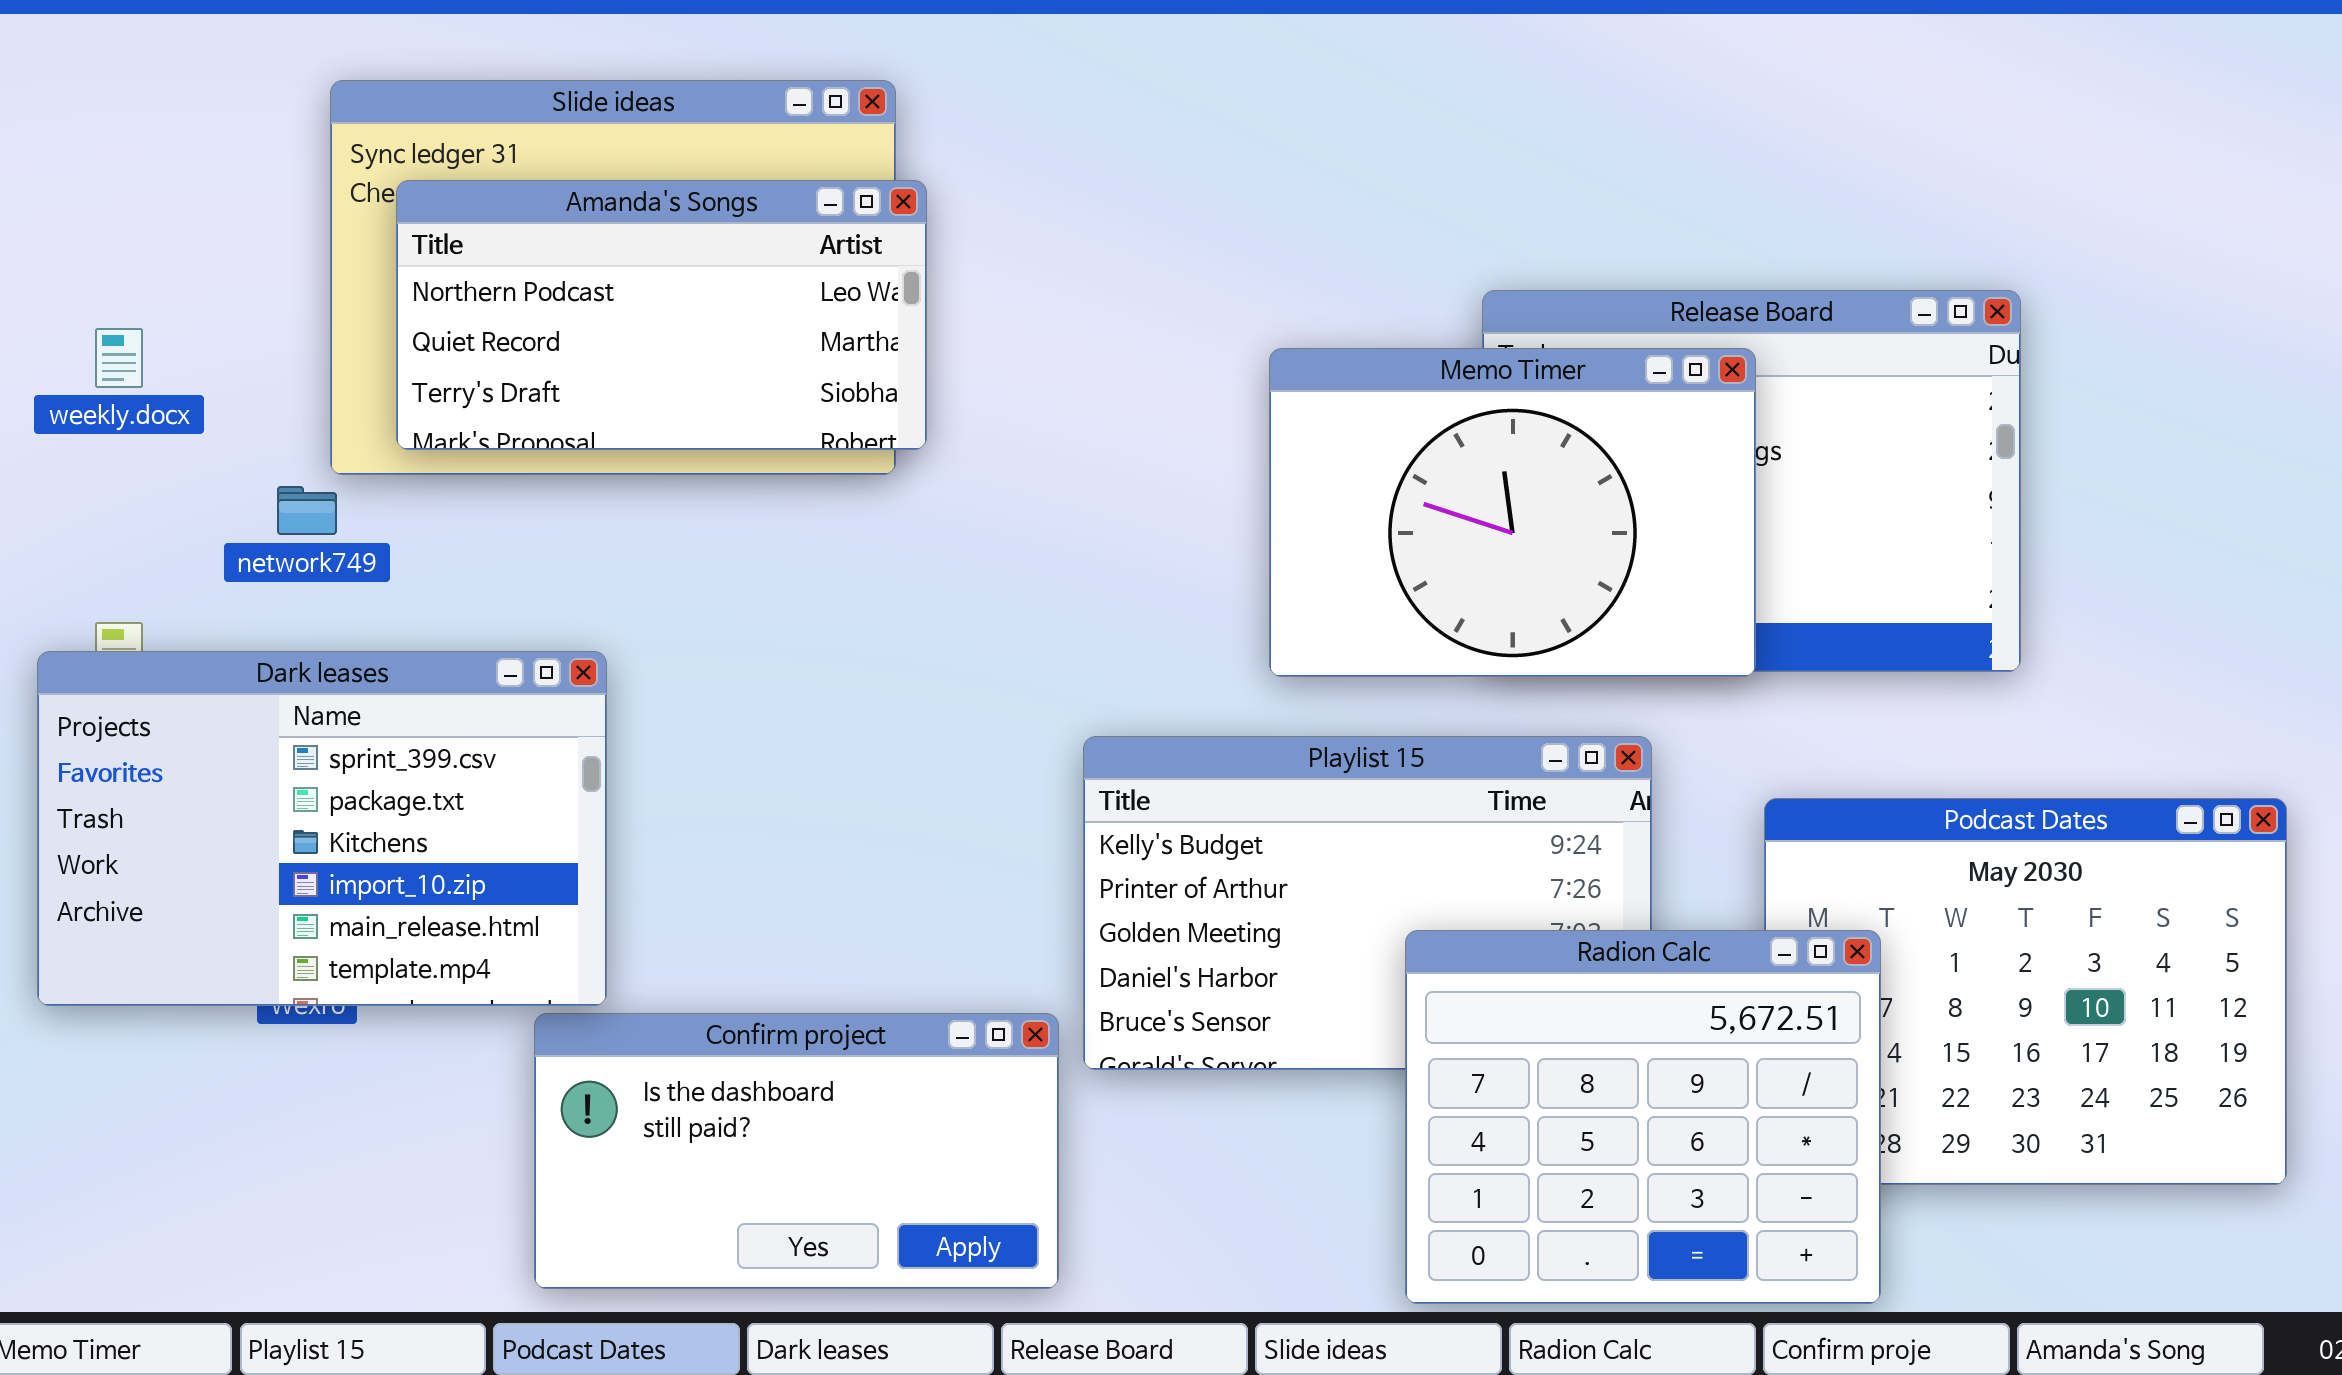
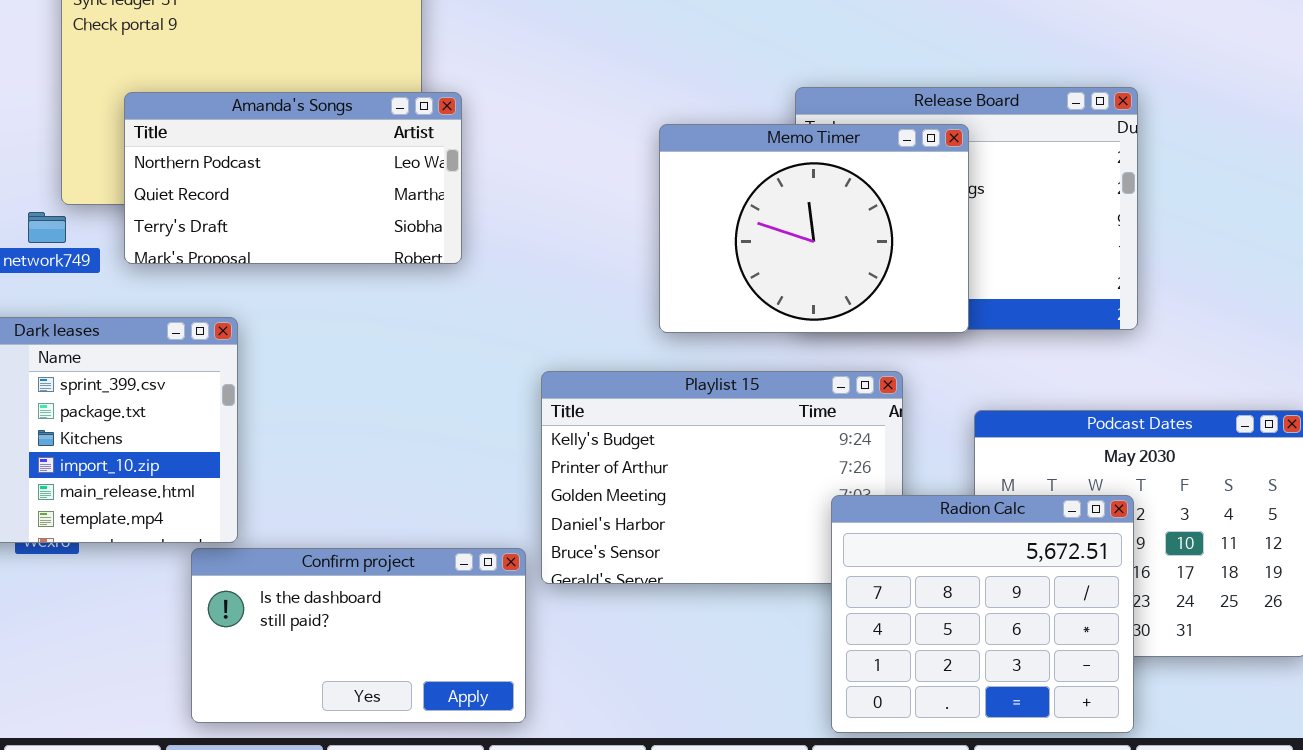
Amanda's Songs: [396,180,927,450] -> [124,92,462,264], moved
Radion Calc: [1405,930,1881,1304] -> [831,495,1134,733], moved

